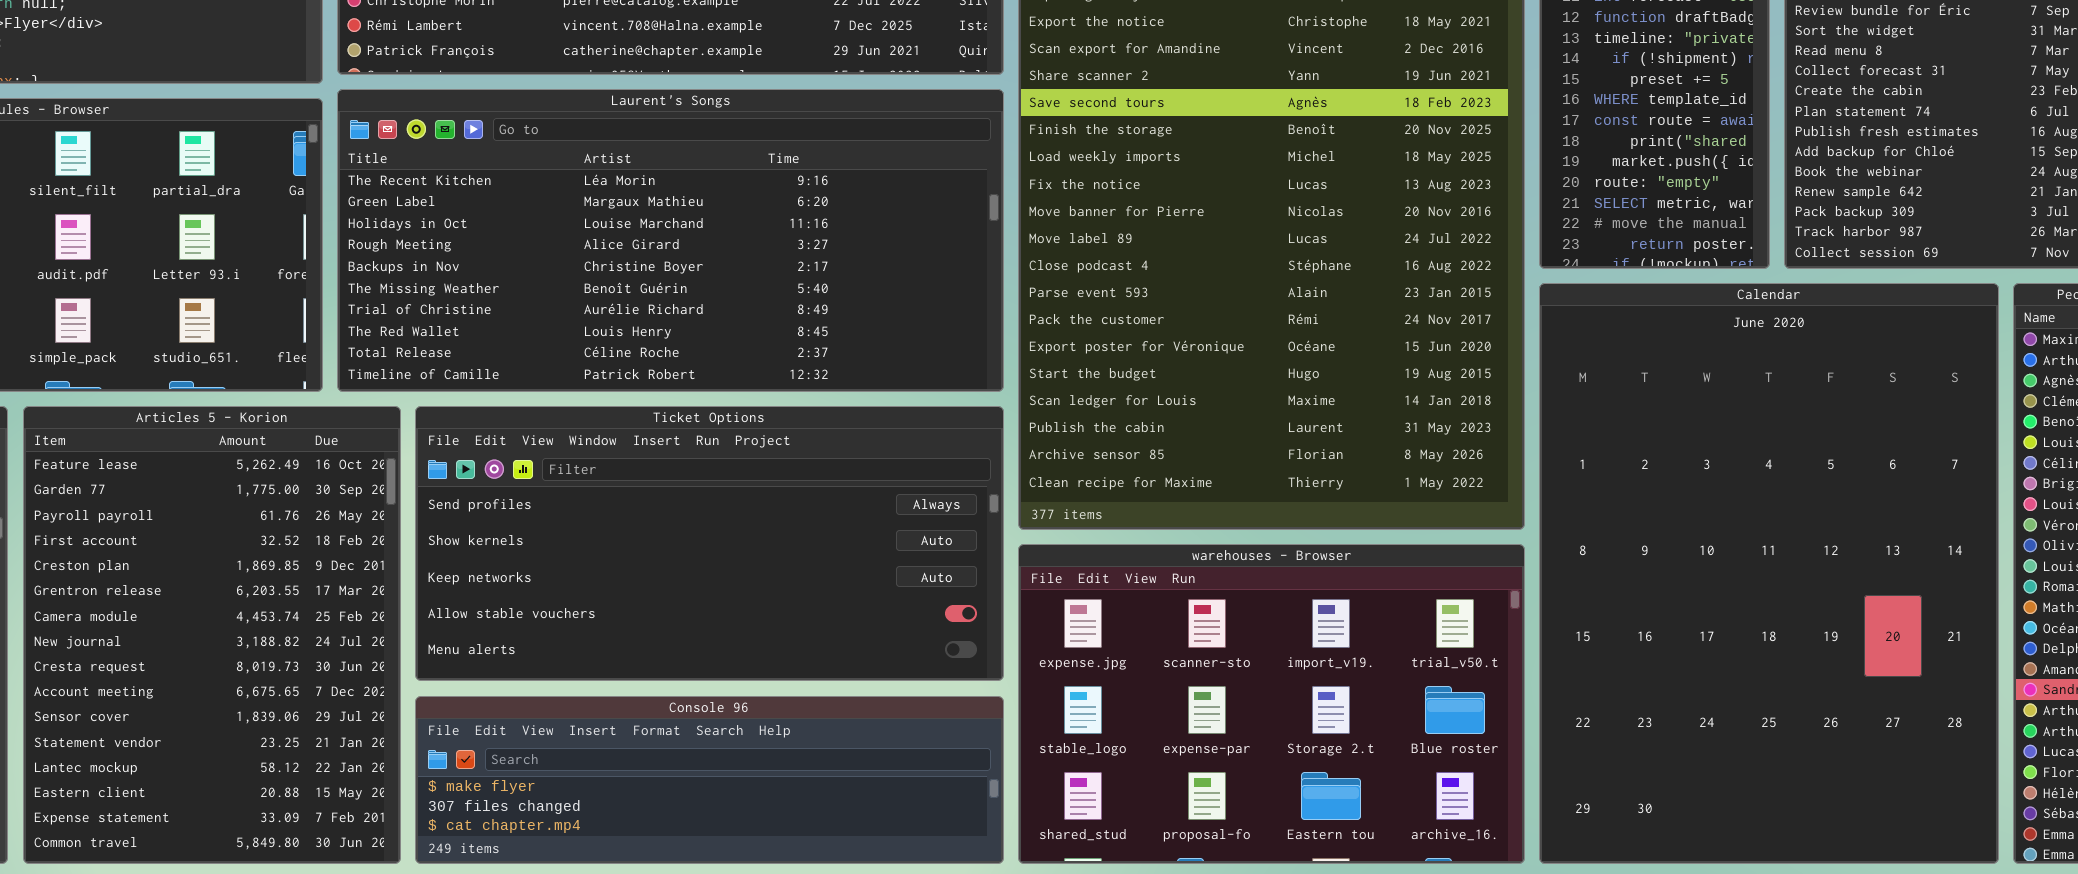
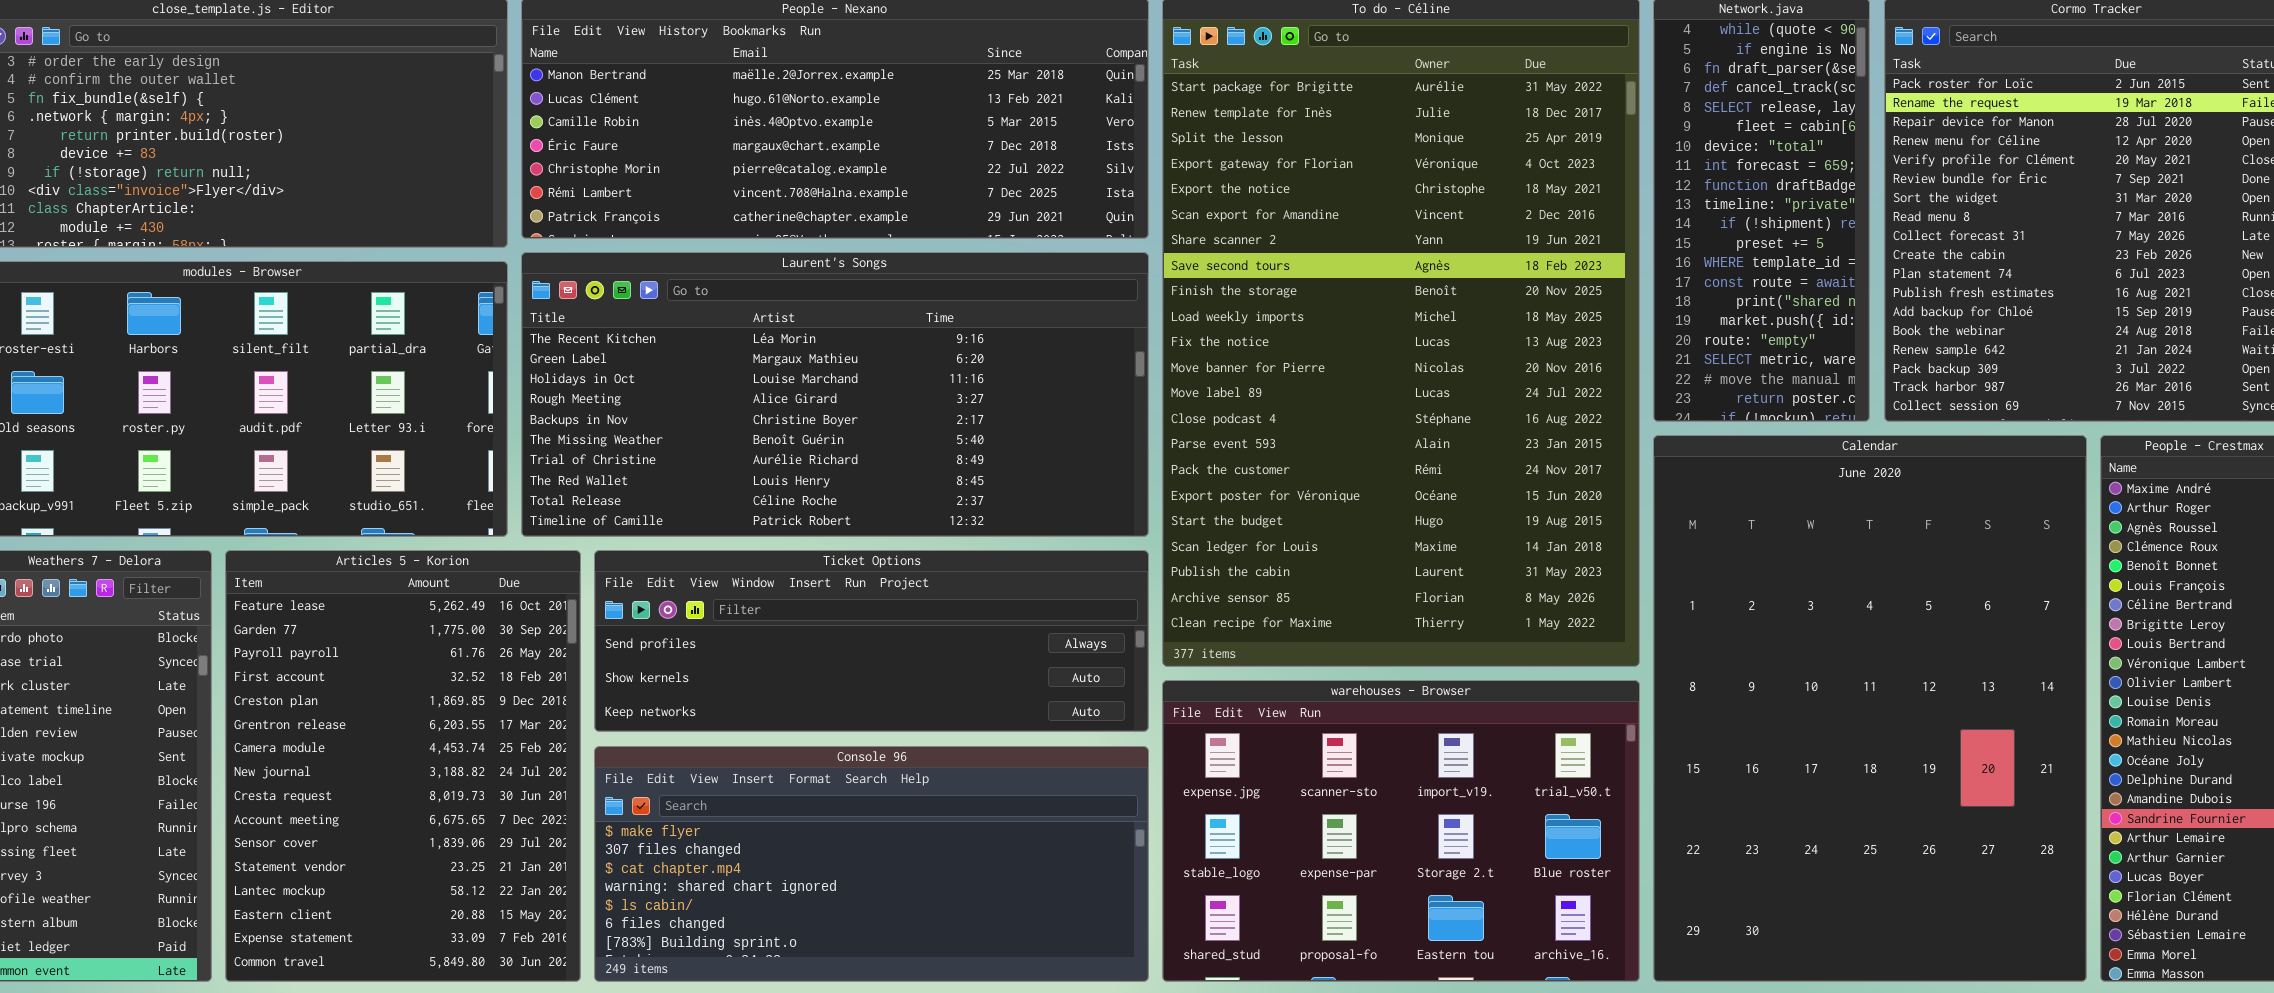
Ticket Options: [415,406,1004,681] -> [594,550,1149,732], resized
Console 96: [415,696,1004,864] -> [594,746,1149,982], resized

